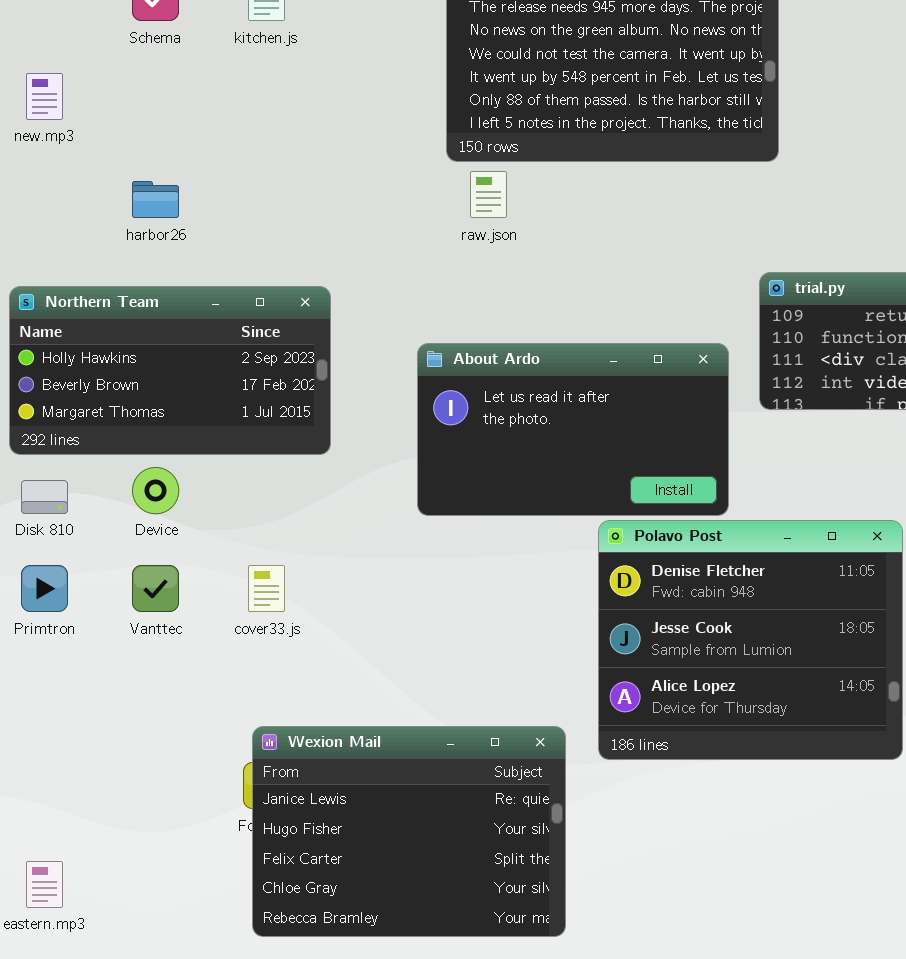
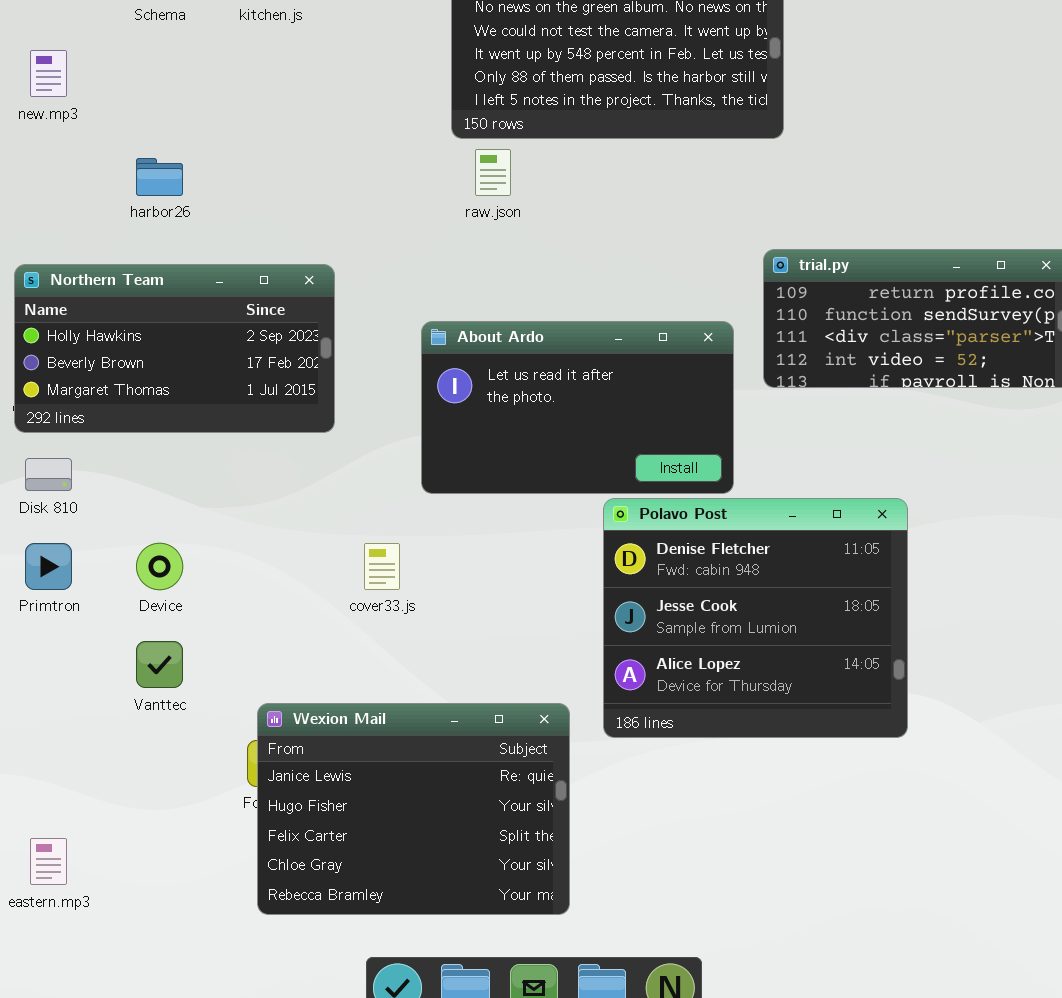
Device: [132,467,179,514] -> [136,543,183,590], moved
Vanttec: [132,565,179,612] -> [136,641,183,688], moved
cover33.js: [248,565,285,612] -> [364,543,400,590], moved

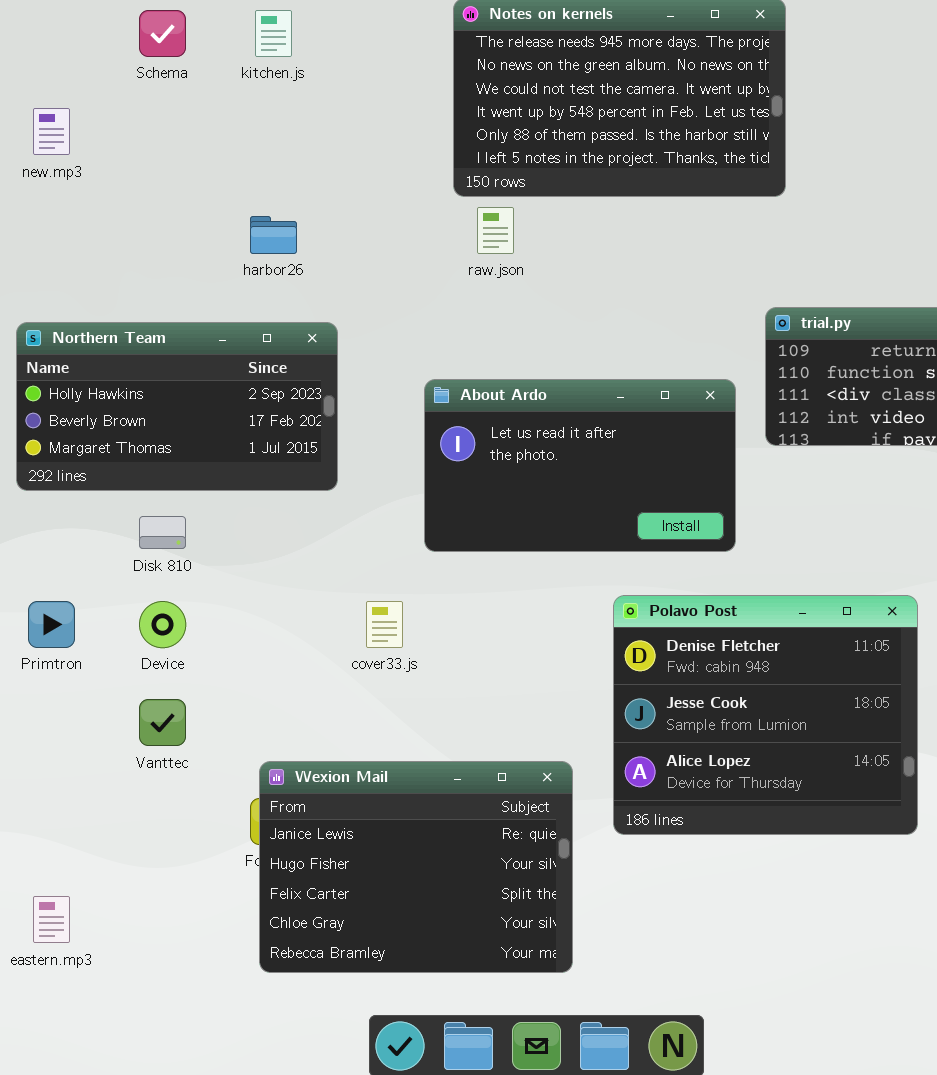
harbor26: [136,158,183,196] -> [250,216,297,254], moved
Disk 810: [25,458,72,491] -> [139,516,186,549], moved
Polavo Post: [603,498,908,738] -> [613,595,918,835], moved

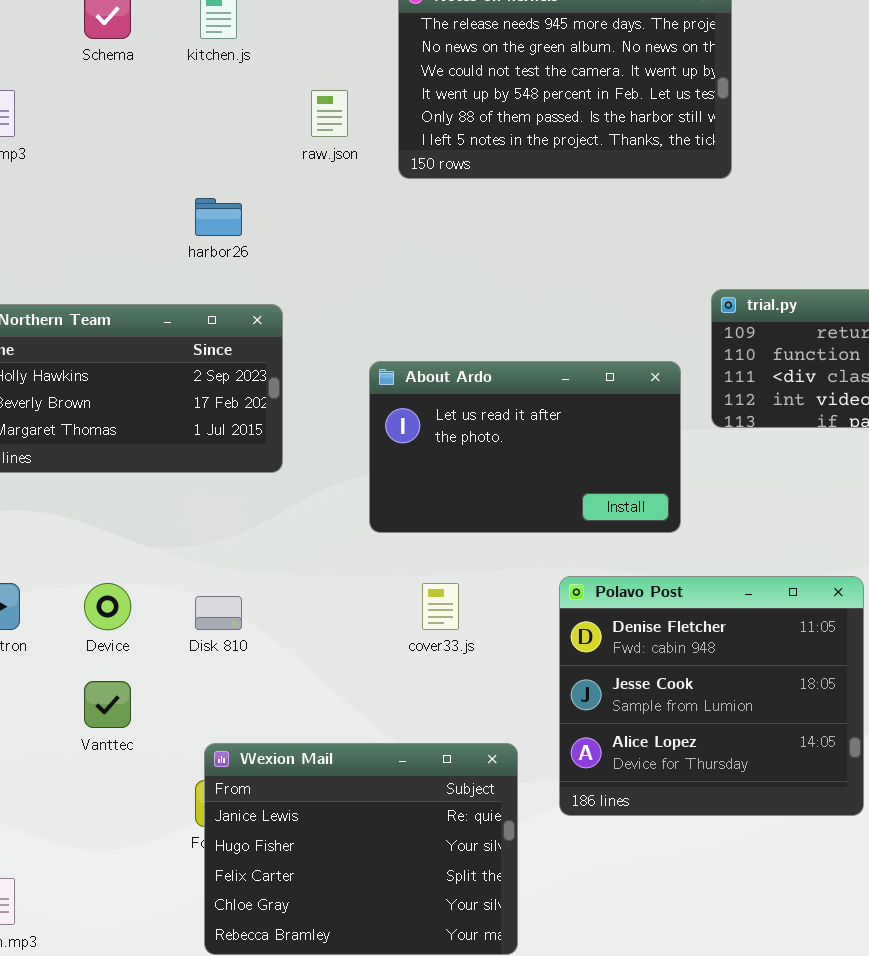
raw.json: [477,207,514,254] -> [311,90,348,137], moved
Disk 810: [139,516,186,549] -> [195,596,242,630], moved
cover33.js: [366,601,403,648] -> [422,583,459,630], moved

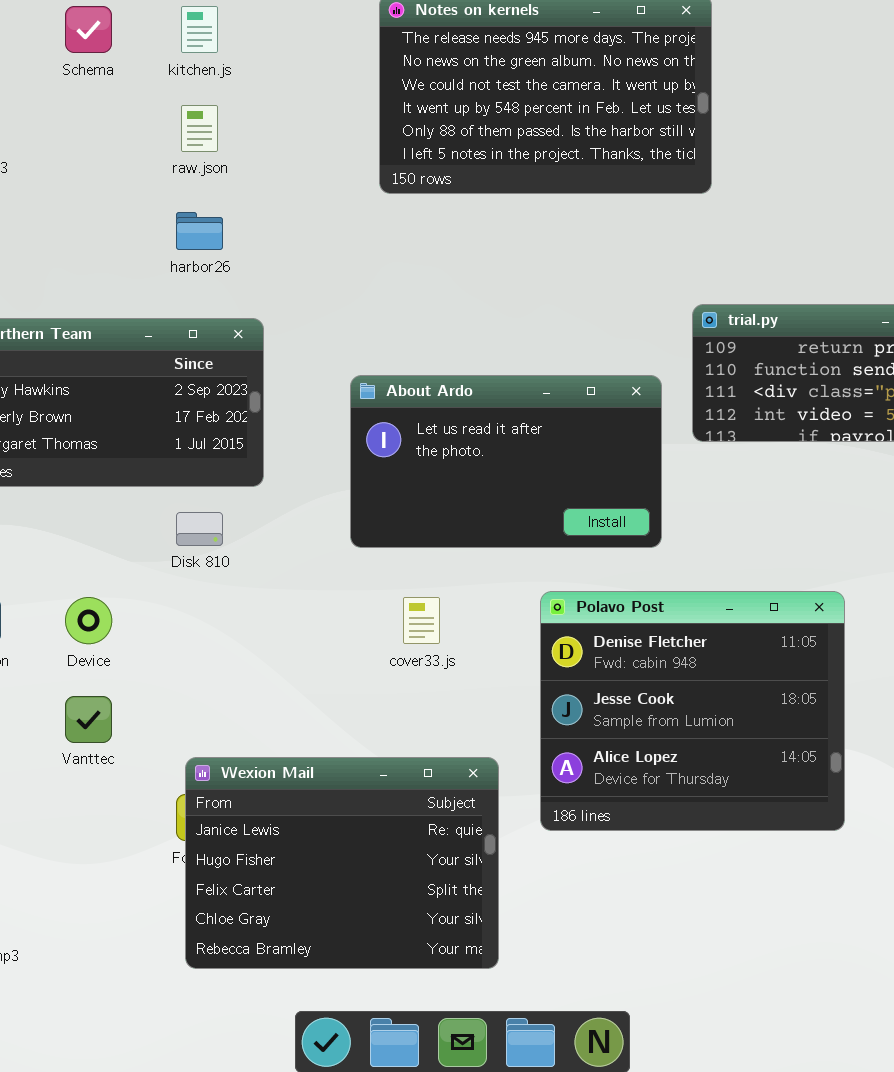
raw.json: [311,90,348,137] -> [181,105,218,152], moved
Disk 810: [195,596,242,630] -> [176,512,223,546], moved

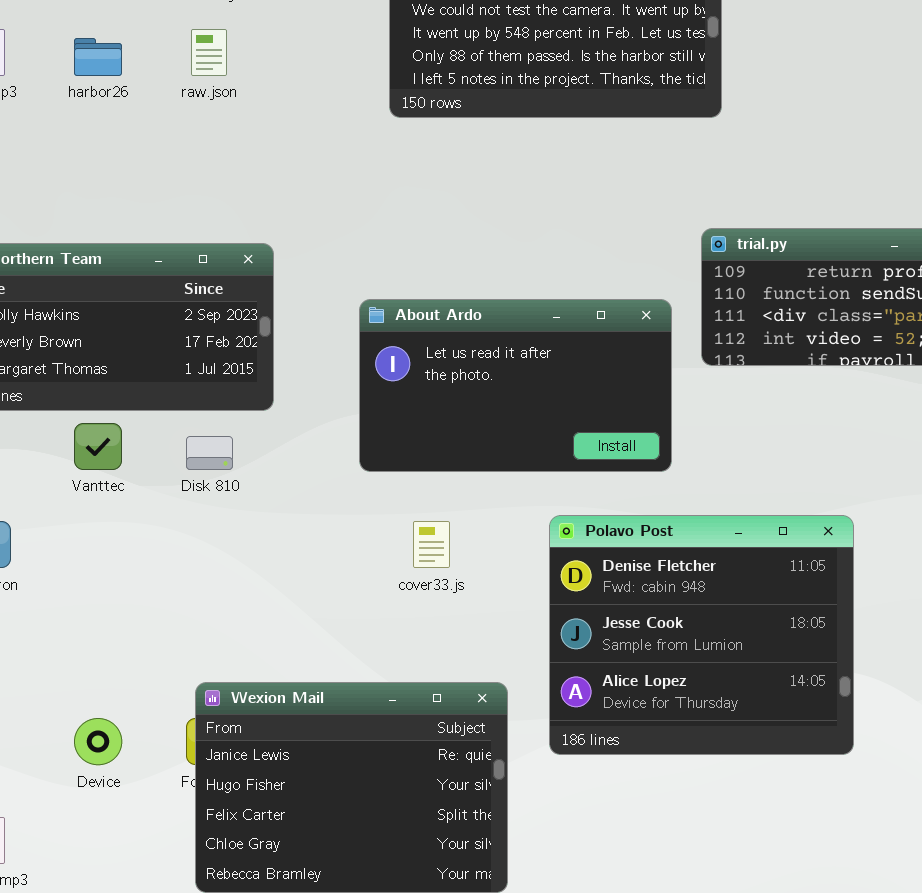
harbor26: [176,212,223,250] -> [74,38,122,76], moved
Device: [65,597,112,644] -> [74,718,122,765], moved
Vanttec: [65,696,112,743] -> [74,423,122,470], moved

